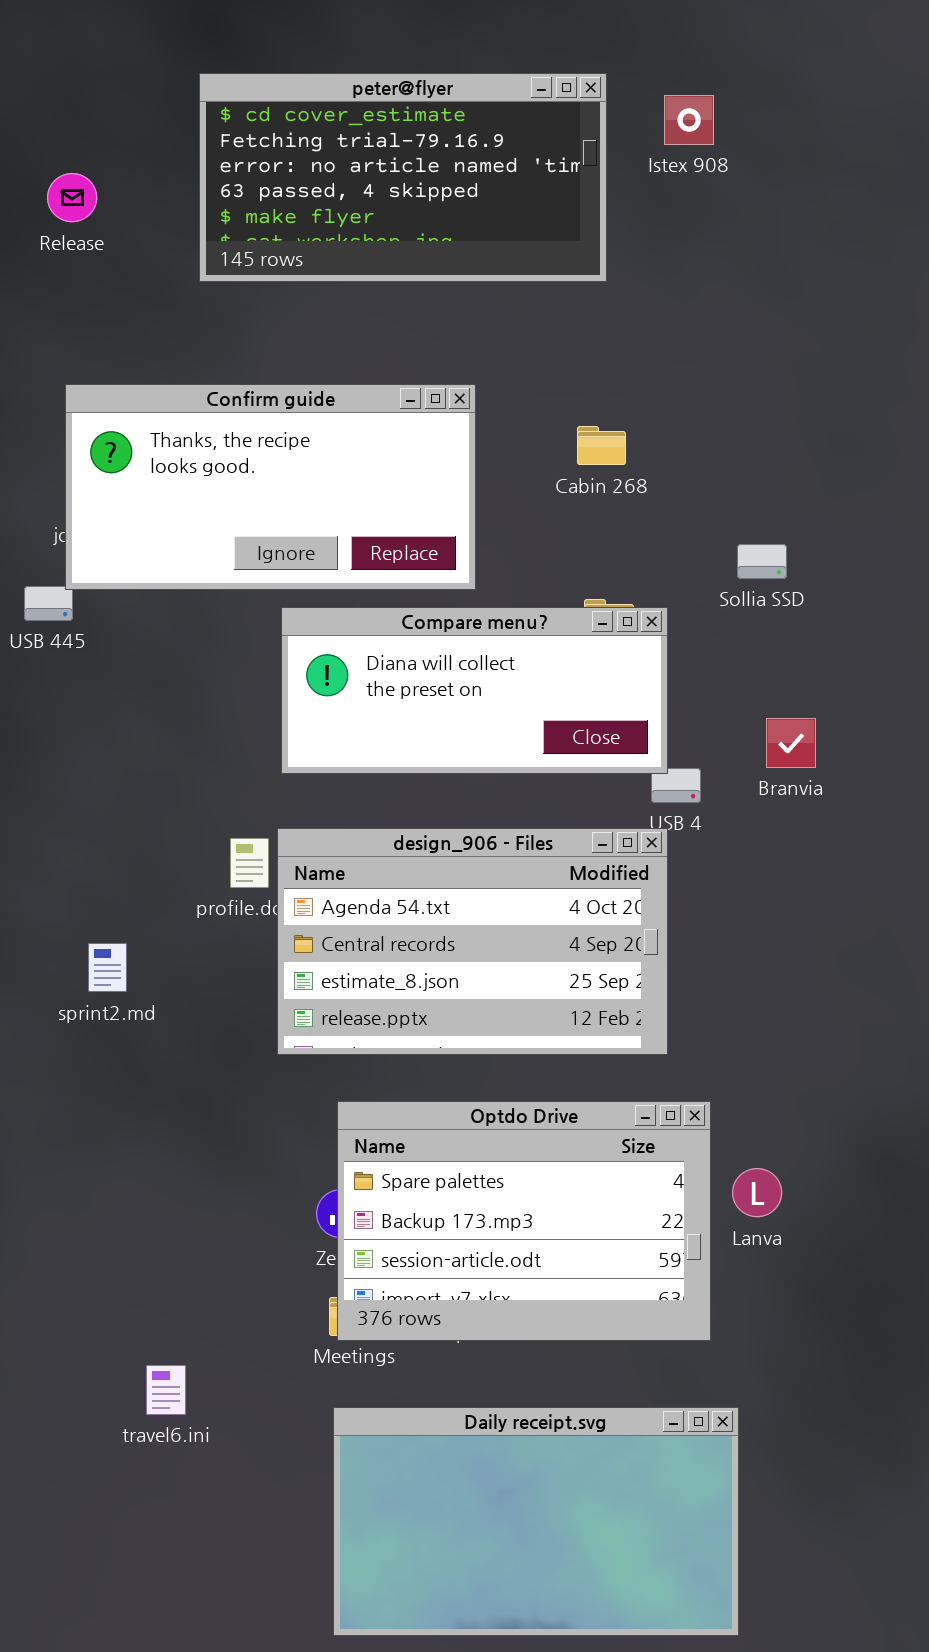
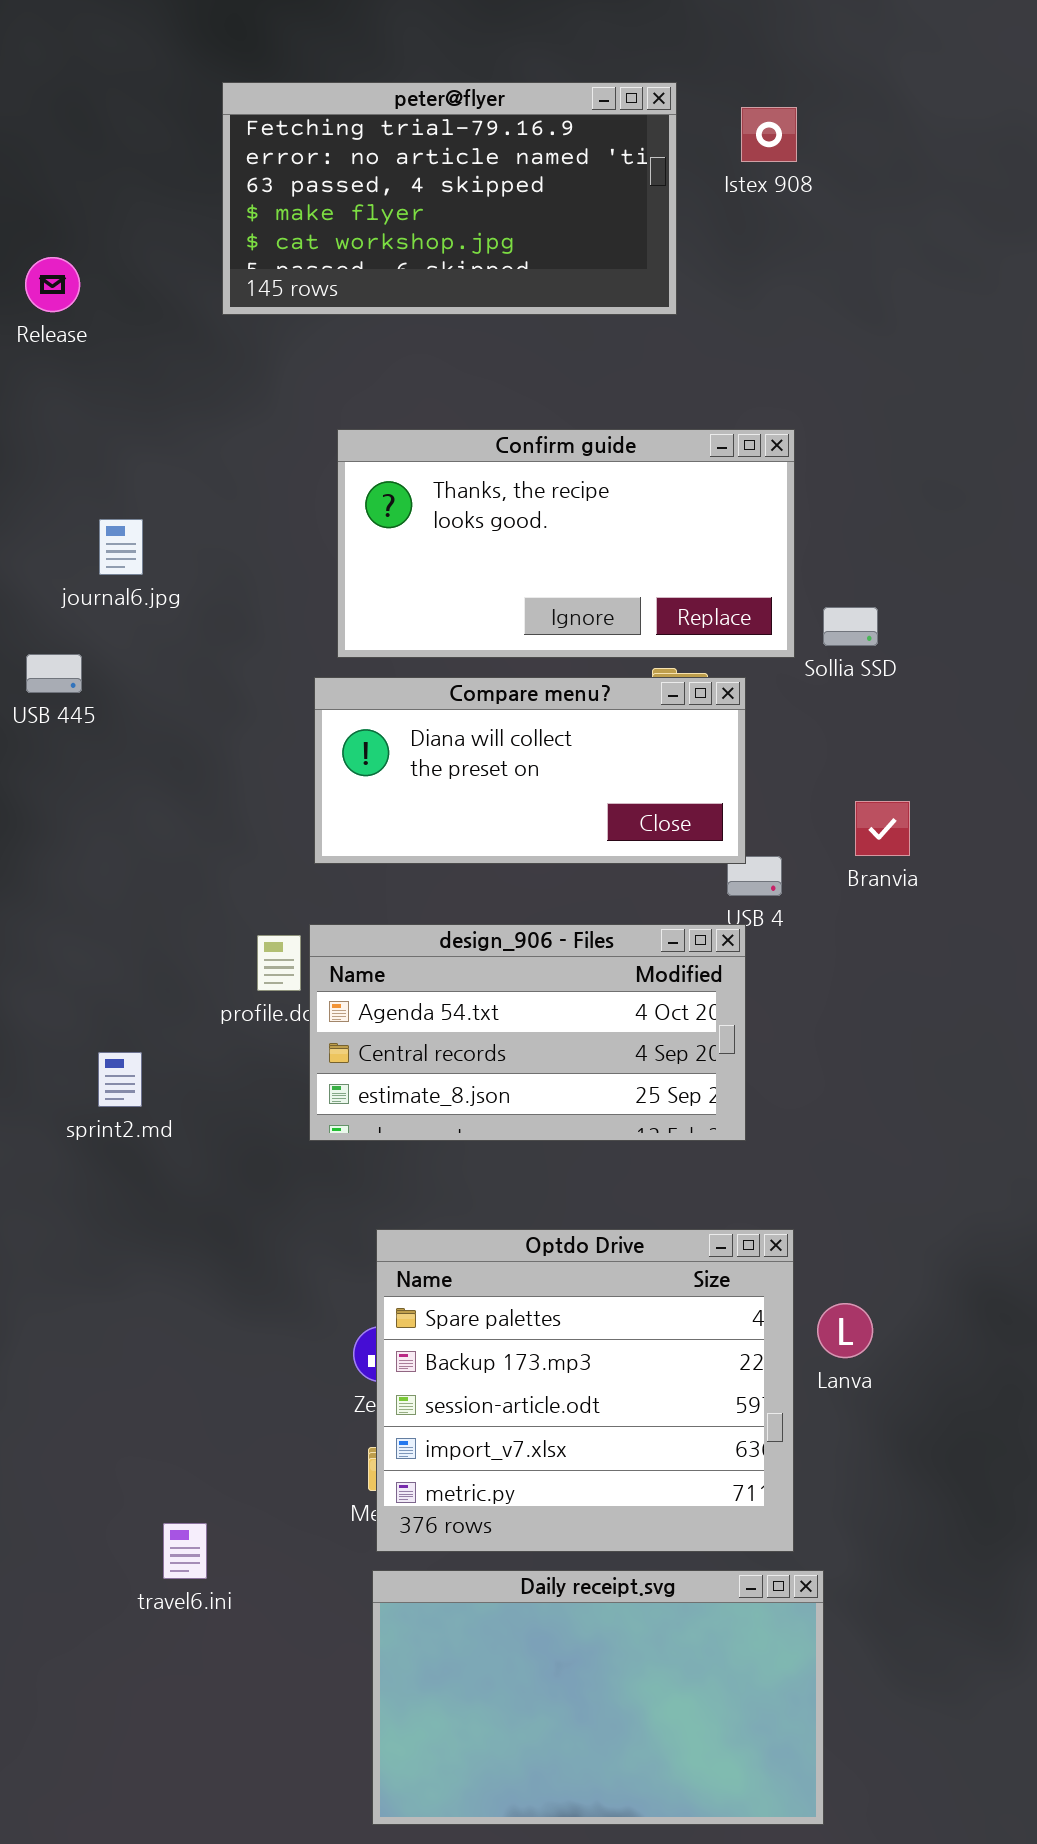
peter@flyer: [199,73,607,282] -> [222,82,677,315], scrolled down 1 row
Release: [47,173,97,222] -> [25,257,80,312], moved
Confirm guide: [65,384,476,590] -> [337,429,795,658], moved
design_906 - Files: [277,828,668,1055] -> [309,924,746,1141], resized
Optdo Drive: [337,1101,711,1341] -> [376,1229,794,1552], resized

